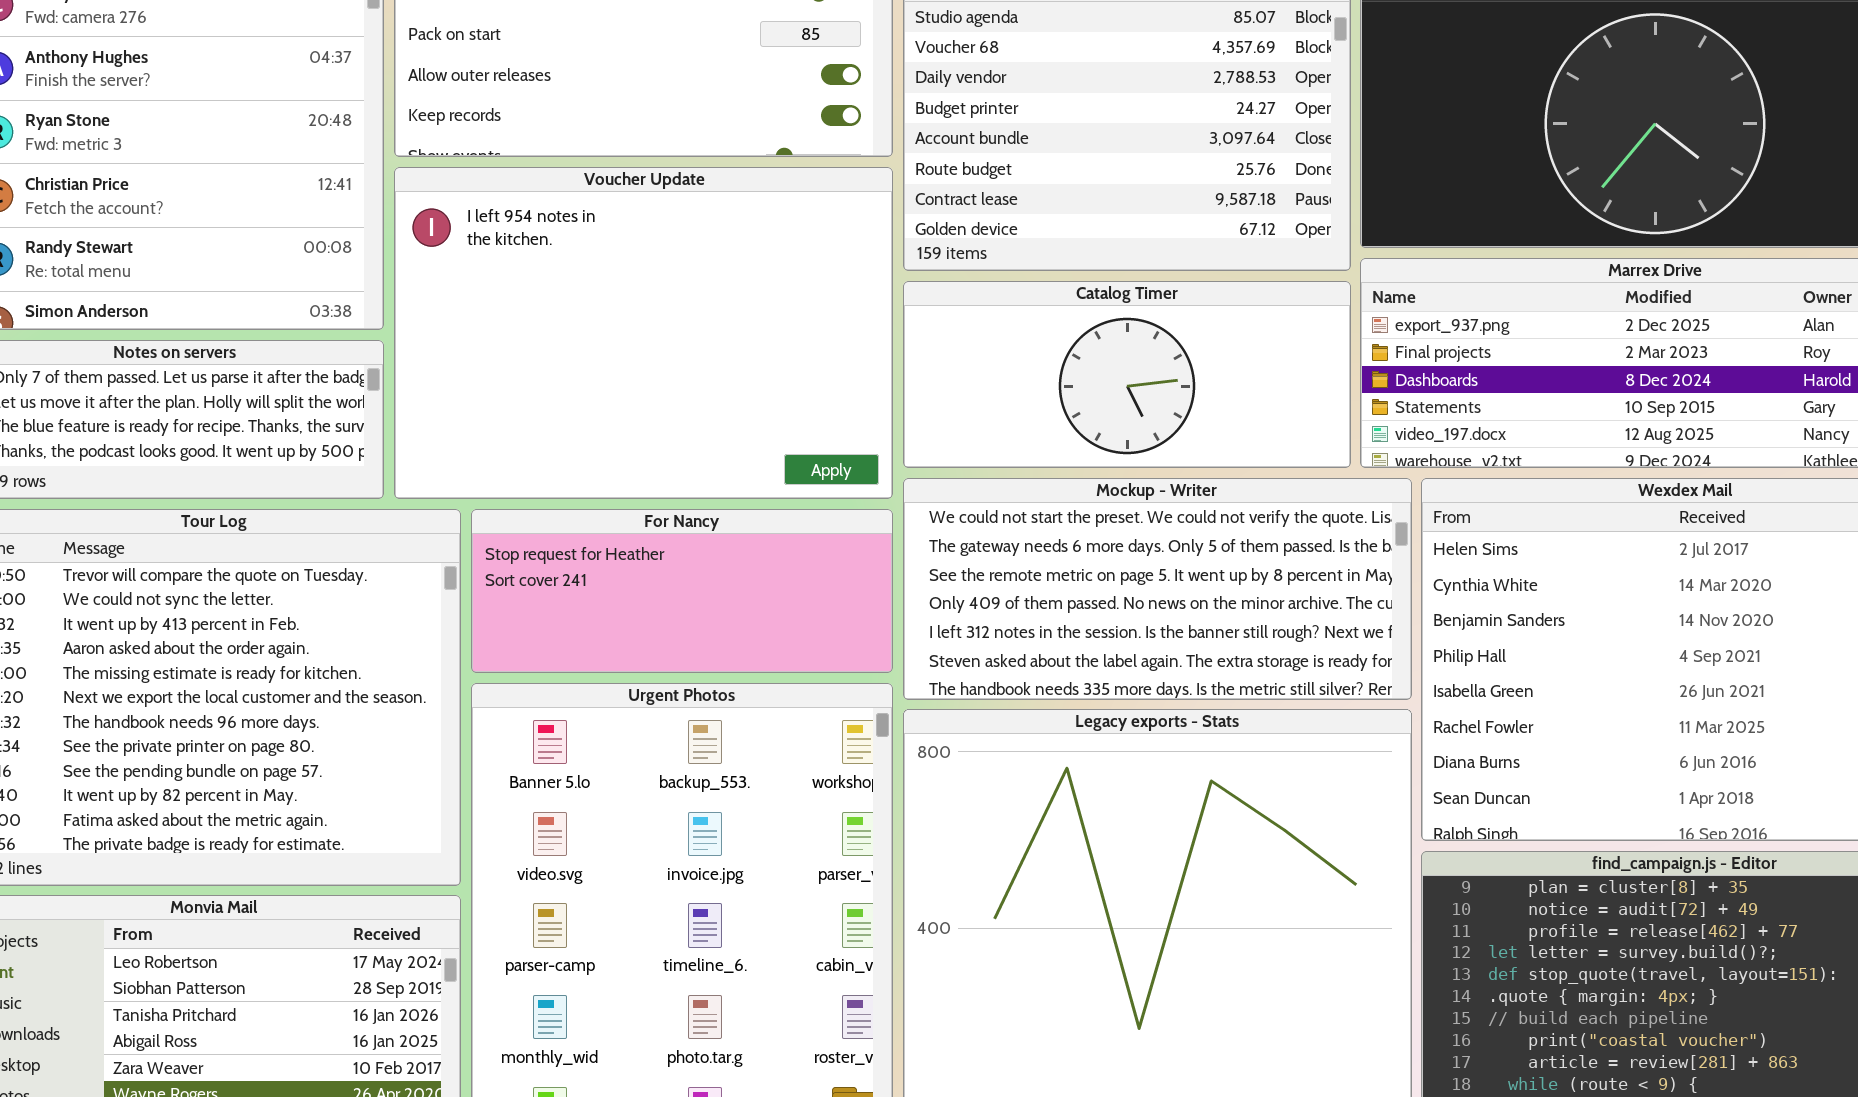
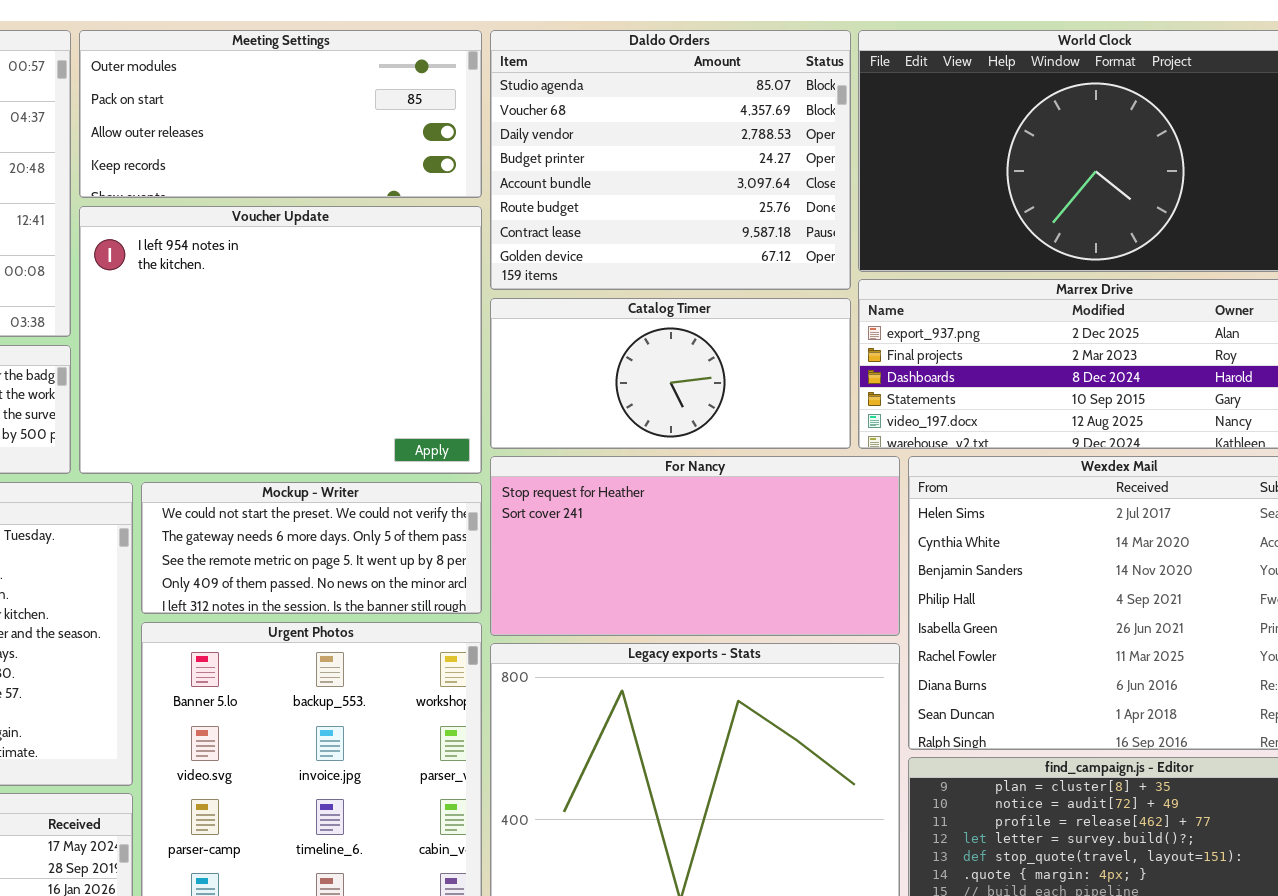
Mockup - Writer: [903,478,1412,700] -> [141,482,482,614], moved, resized
For Nancy: [471,509,893,673] -> [490,456,900,636], moved, resized

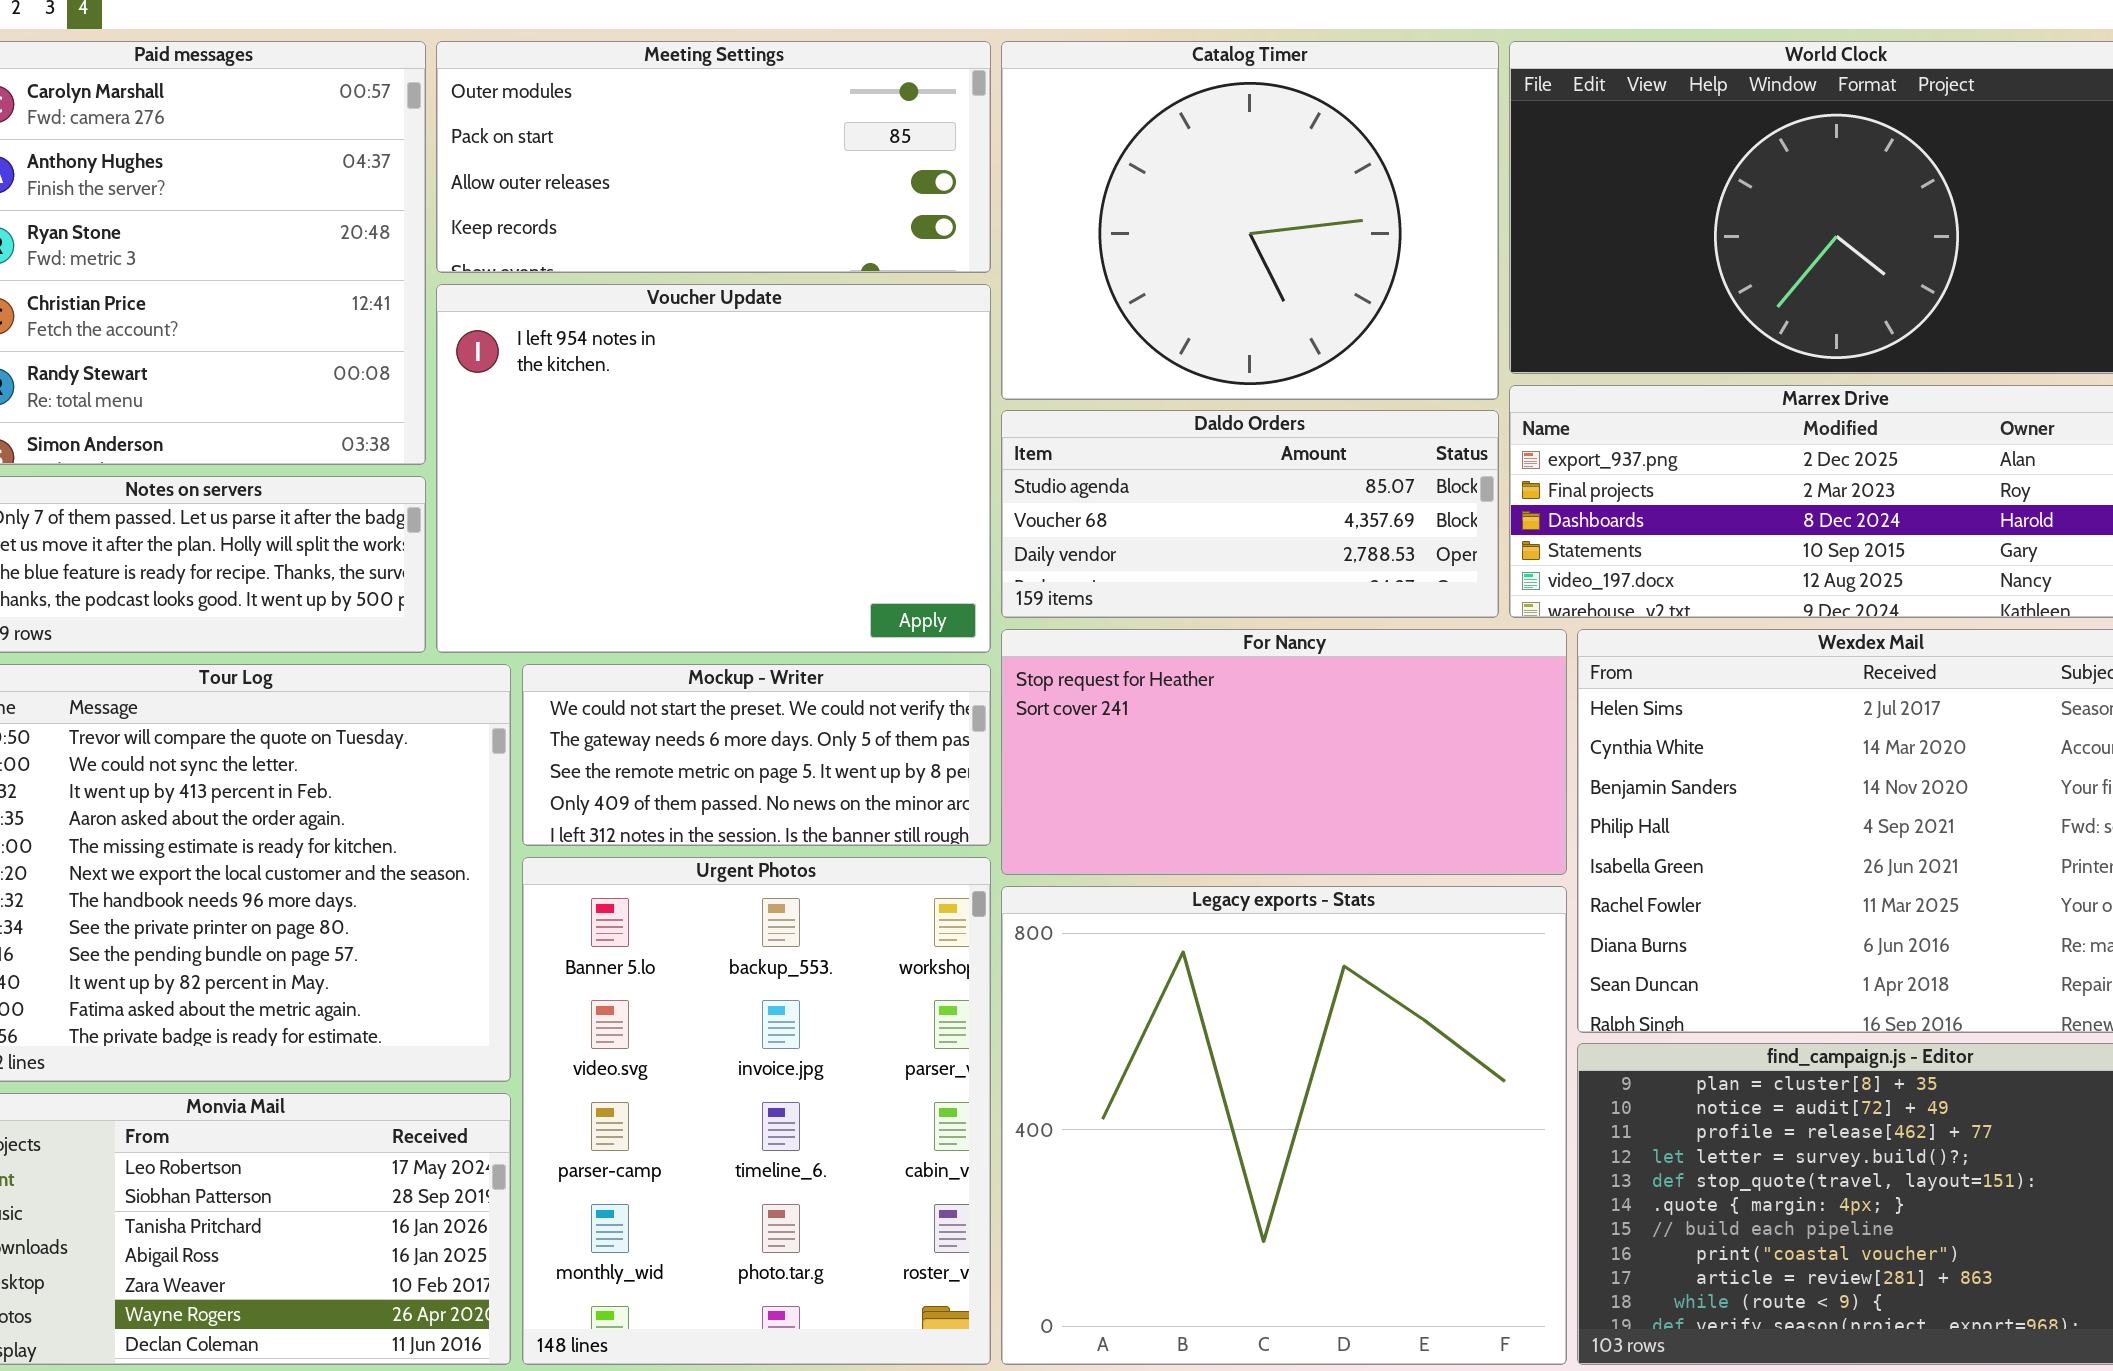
Daldo Orders: [490,30,851,290] -> [1001,410,1499,618], moved, resized
Catalog Timer: [490,298,851,449] -> [1001,41,1499,400], moved, resized

